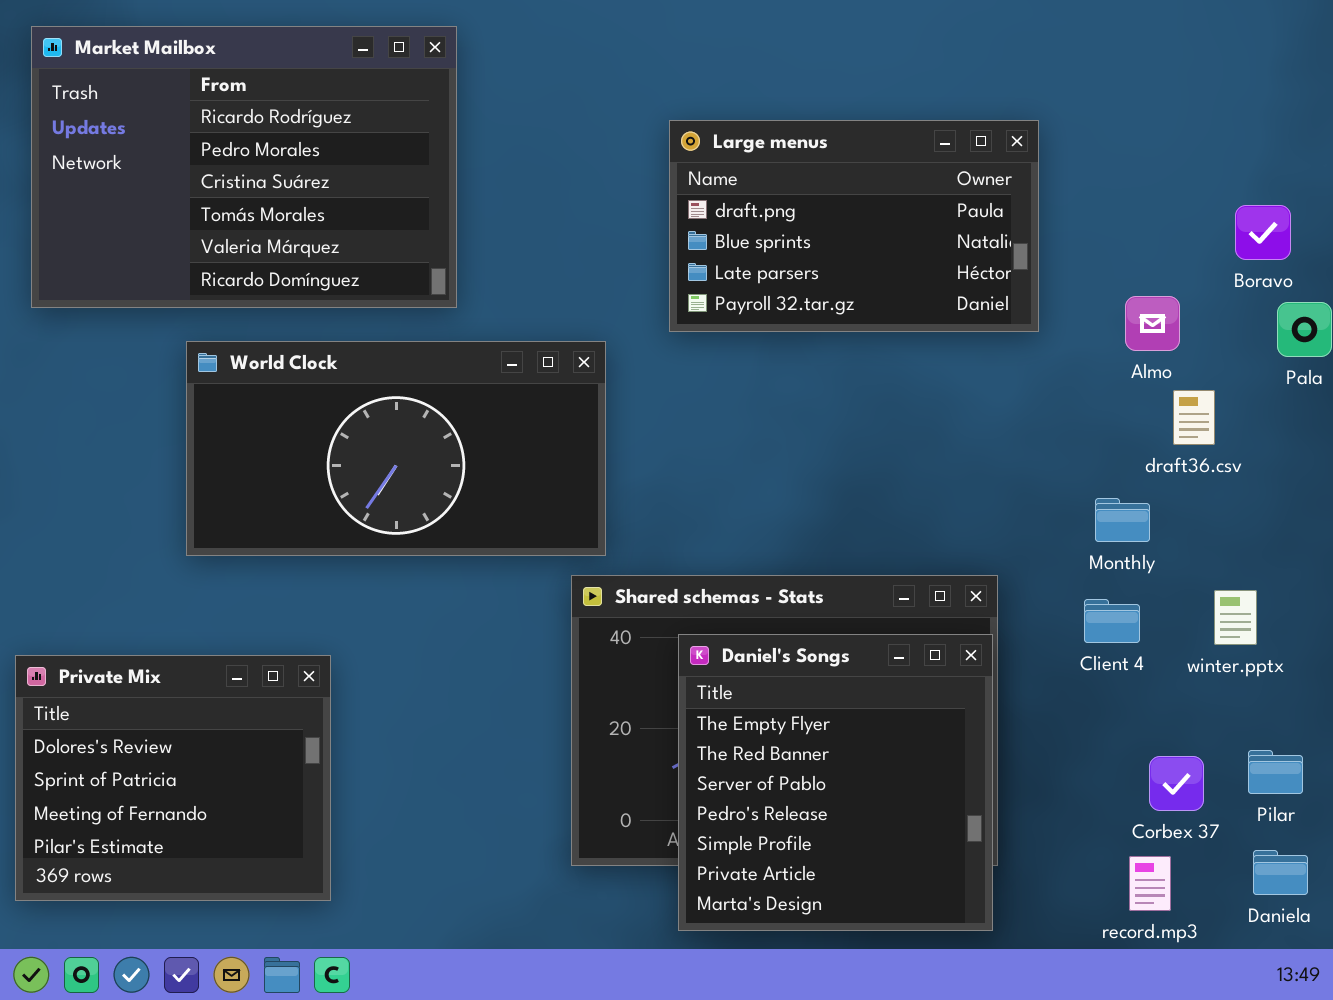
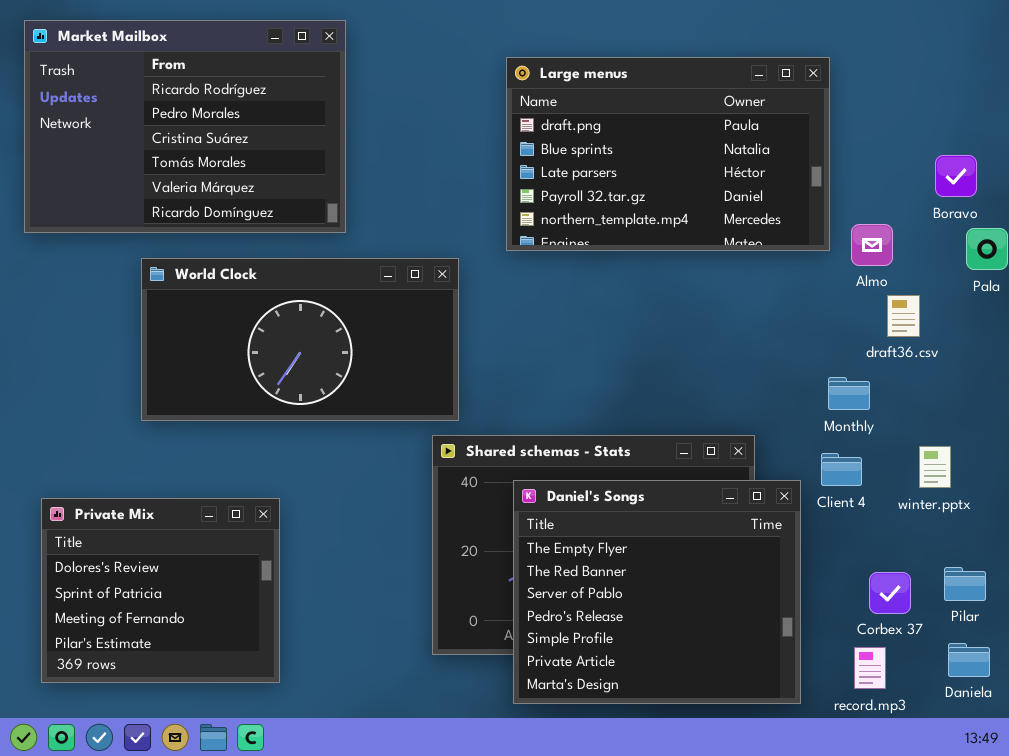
Large menus: [669,120,1039,332] -> [506,57,830,251], resized
Daniel's Songs: [678,634,993,931] -> [513,480,801,704], resized
Private Mix: [15,655,331,901] -> [41,498,280,683], moved

